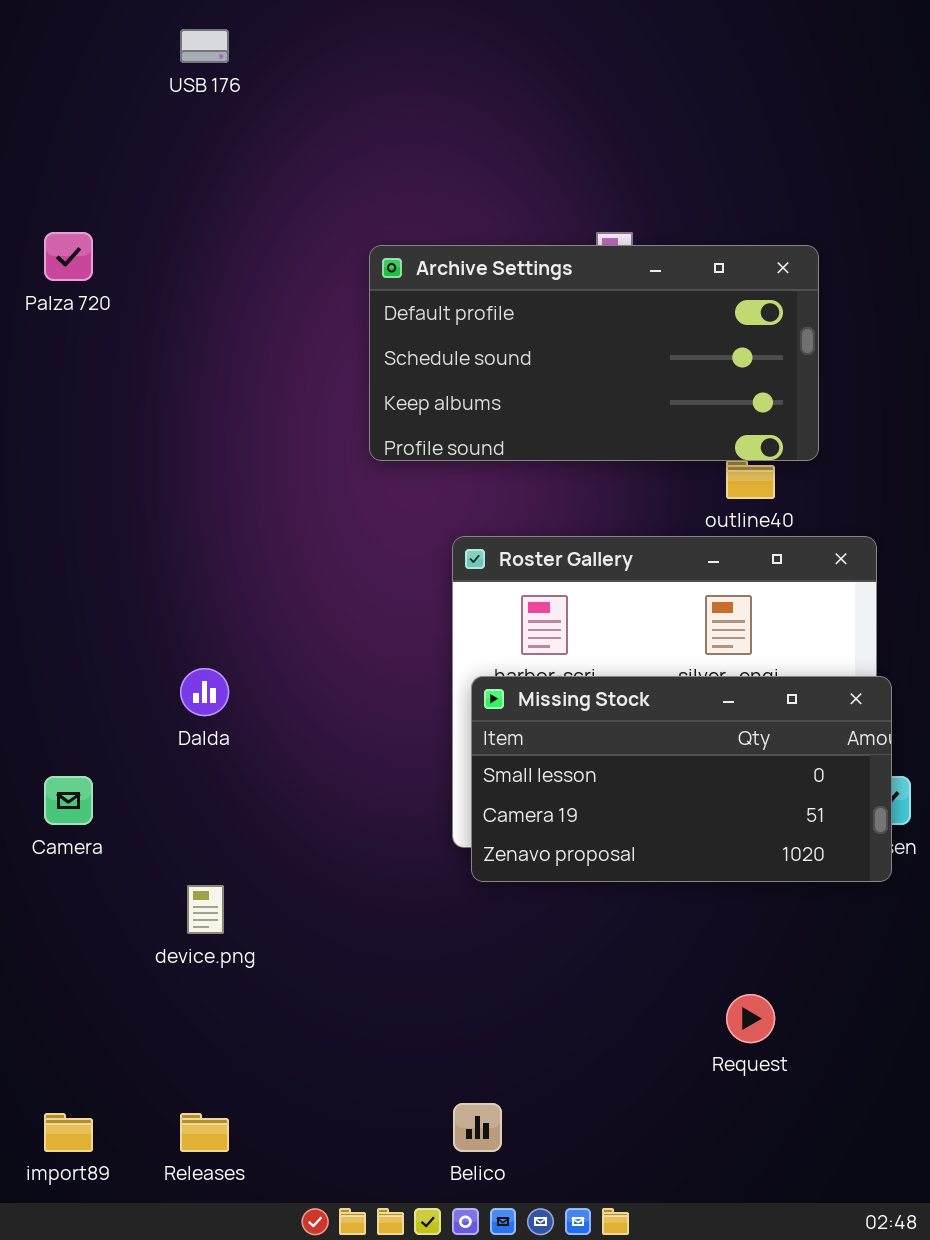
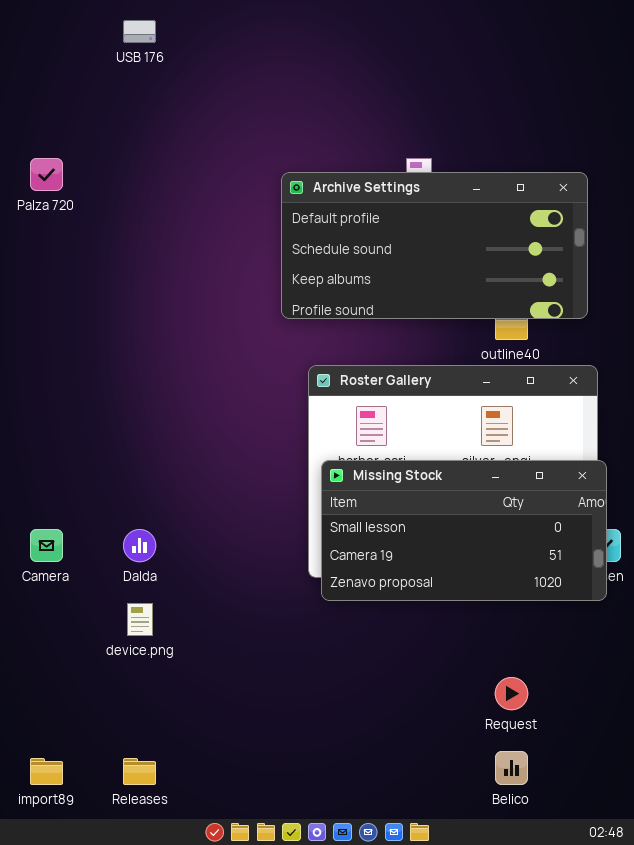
Archive Settings: [369,245,819,461] -> [281,172,588,319], moved
Dalda: [180,668,229,716] -> [123,529,156,562], moved
Belico: [453,1103,502,1152] -> [495,751,528,785], moved

